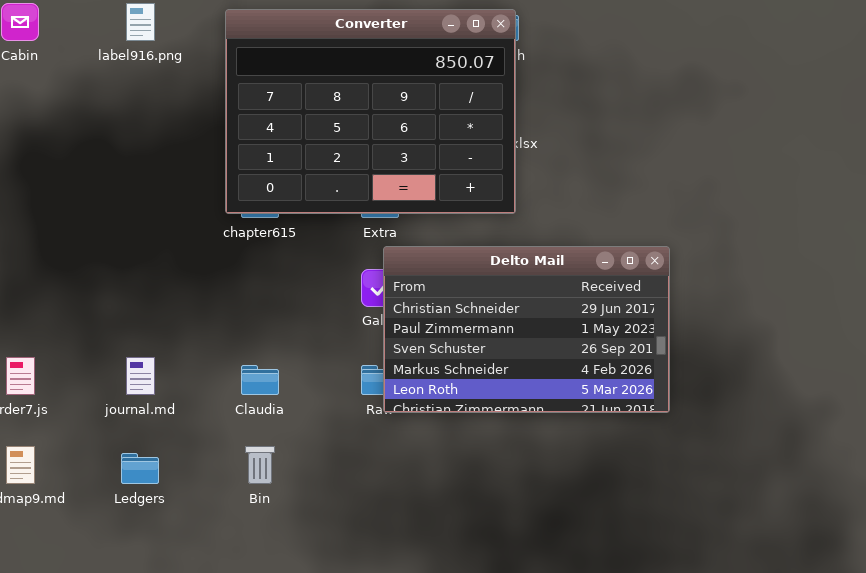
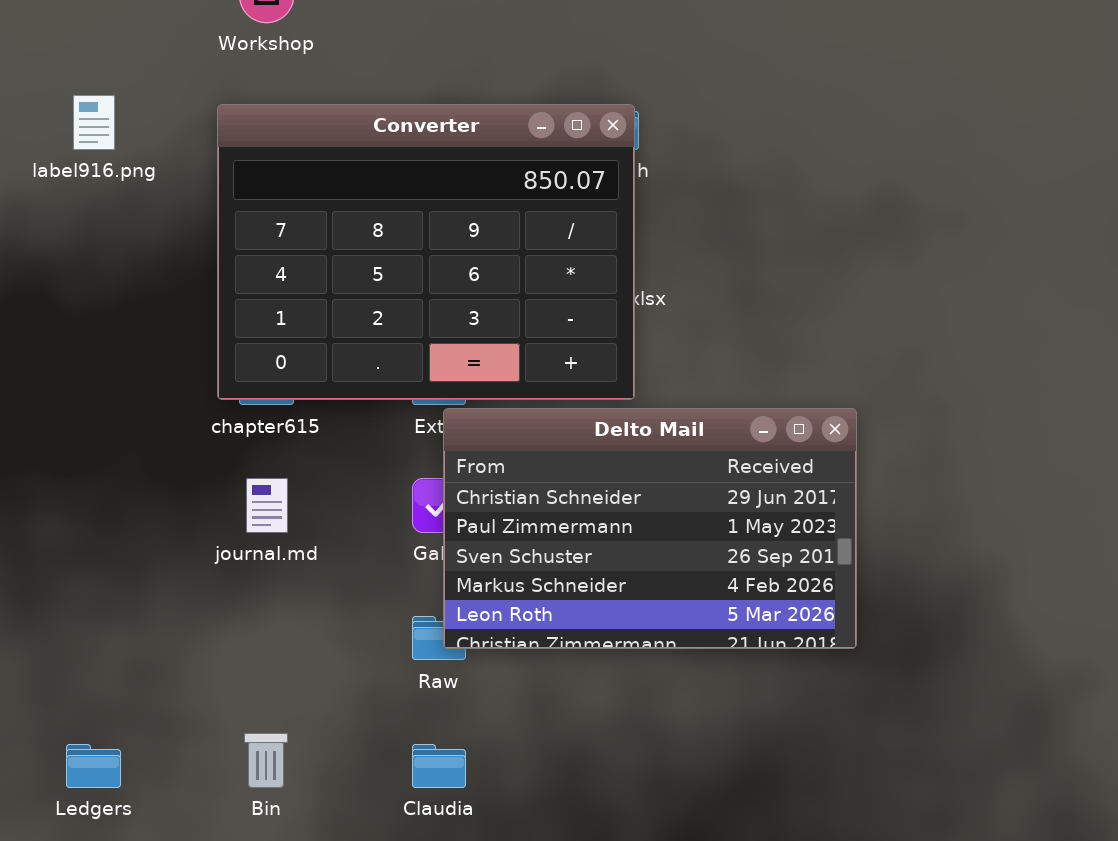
Delto Mail: [383,246,670,413] -> [443,408,857,649], moved
journal.md: [126,357,155,395] -> [246,478,288,533], moved
Claudia: [241,365,279,395] -> [412,744,466,788], moved

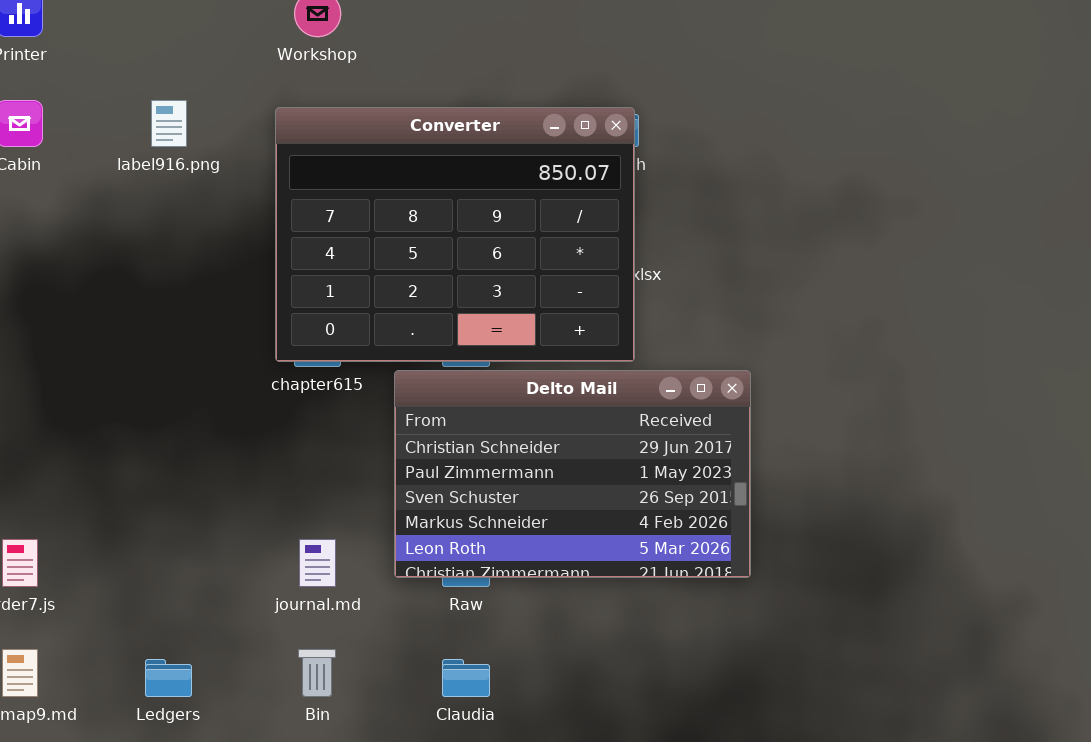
Delto Mail: [443,408,857,649] -> [394,370,751,578], moved
journal.md: [246,478,288,533] -> [299,539,336,587], moved

